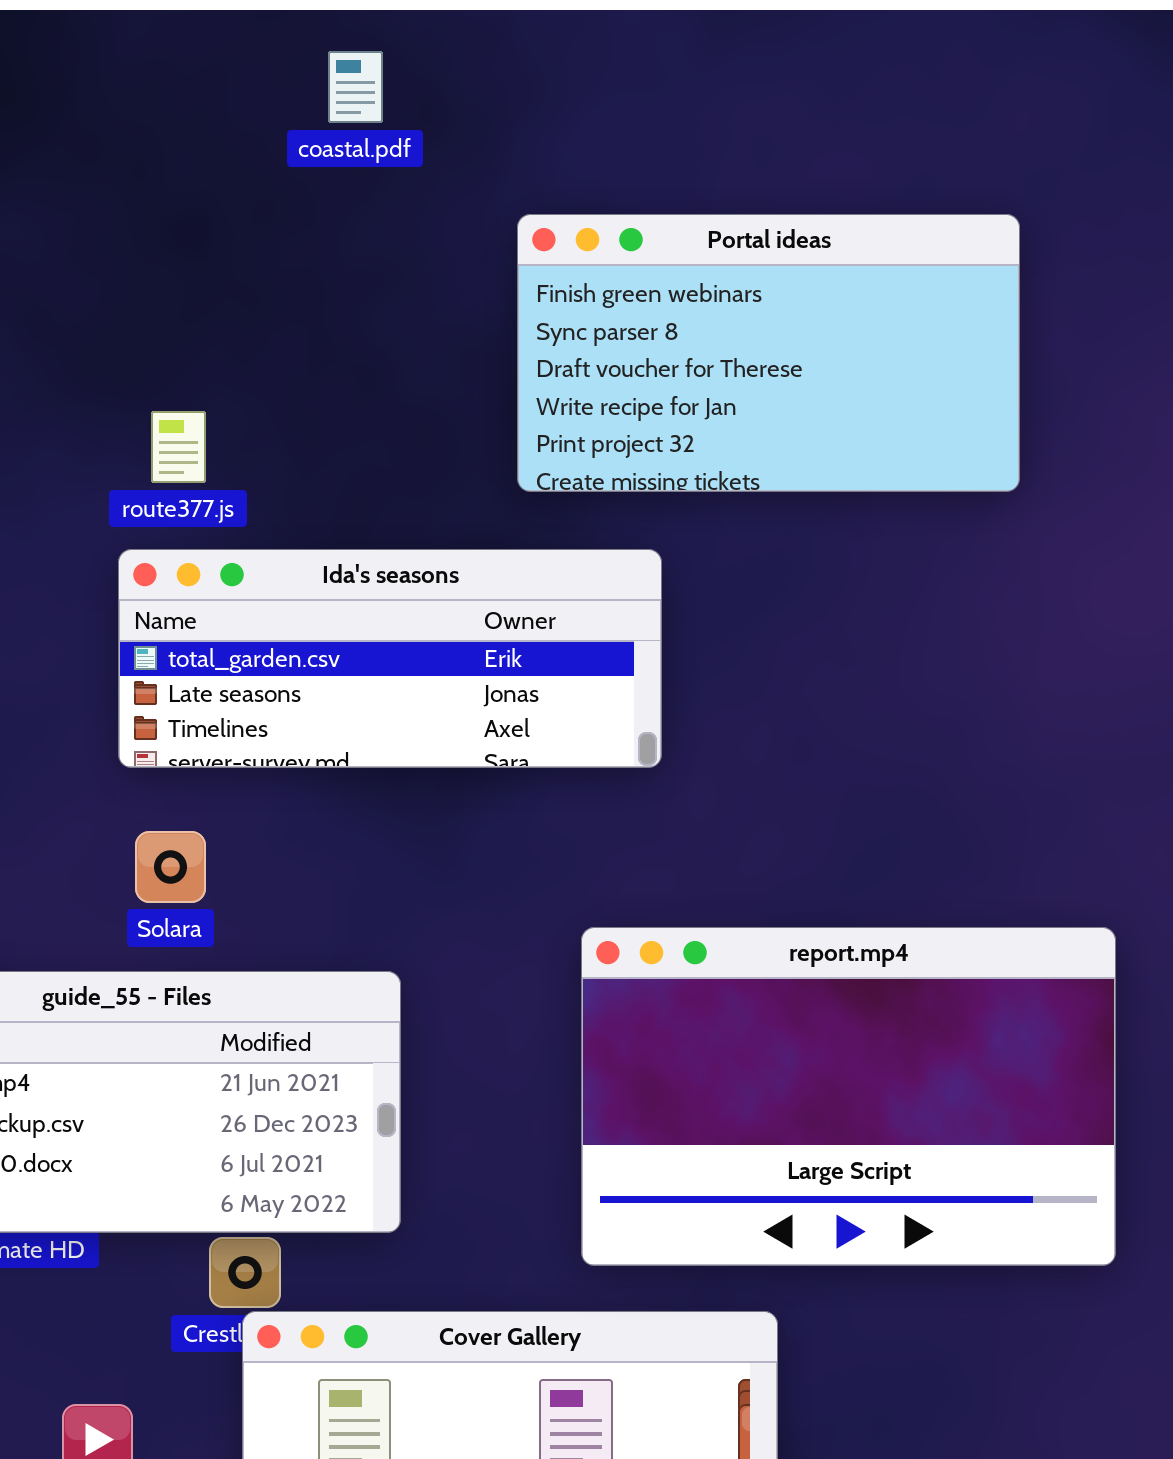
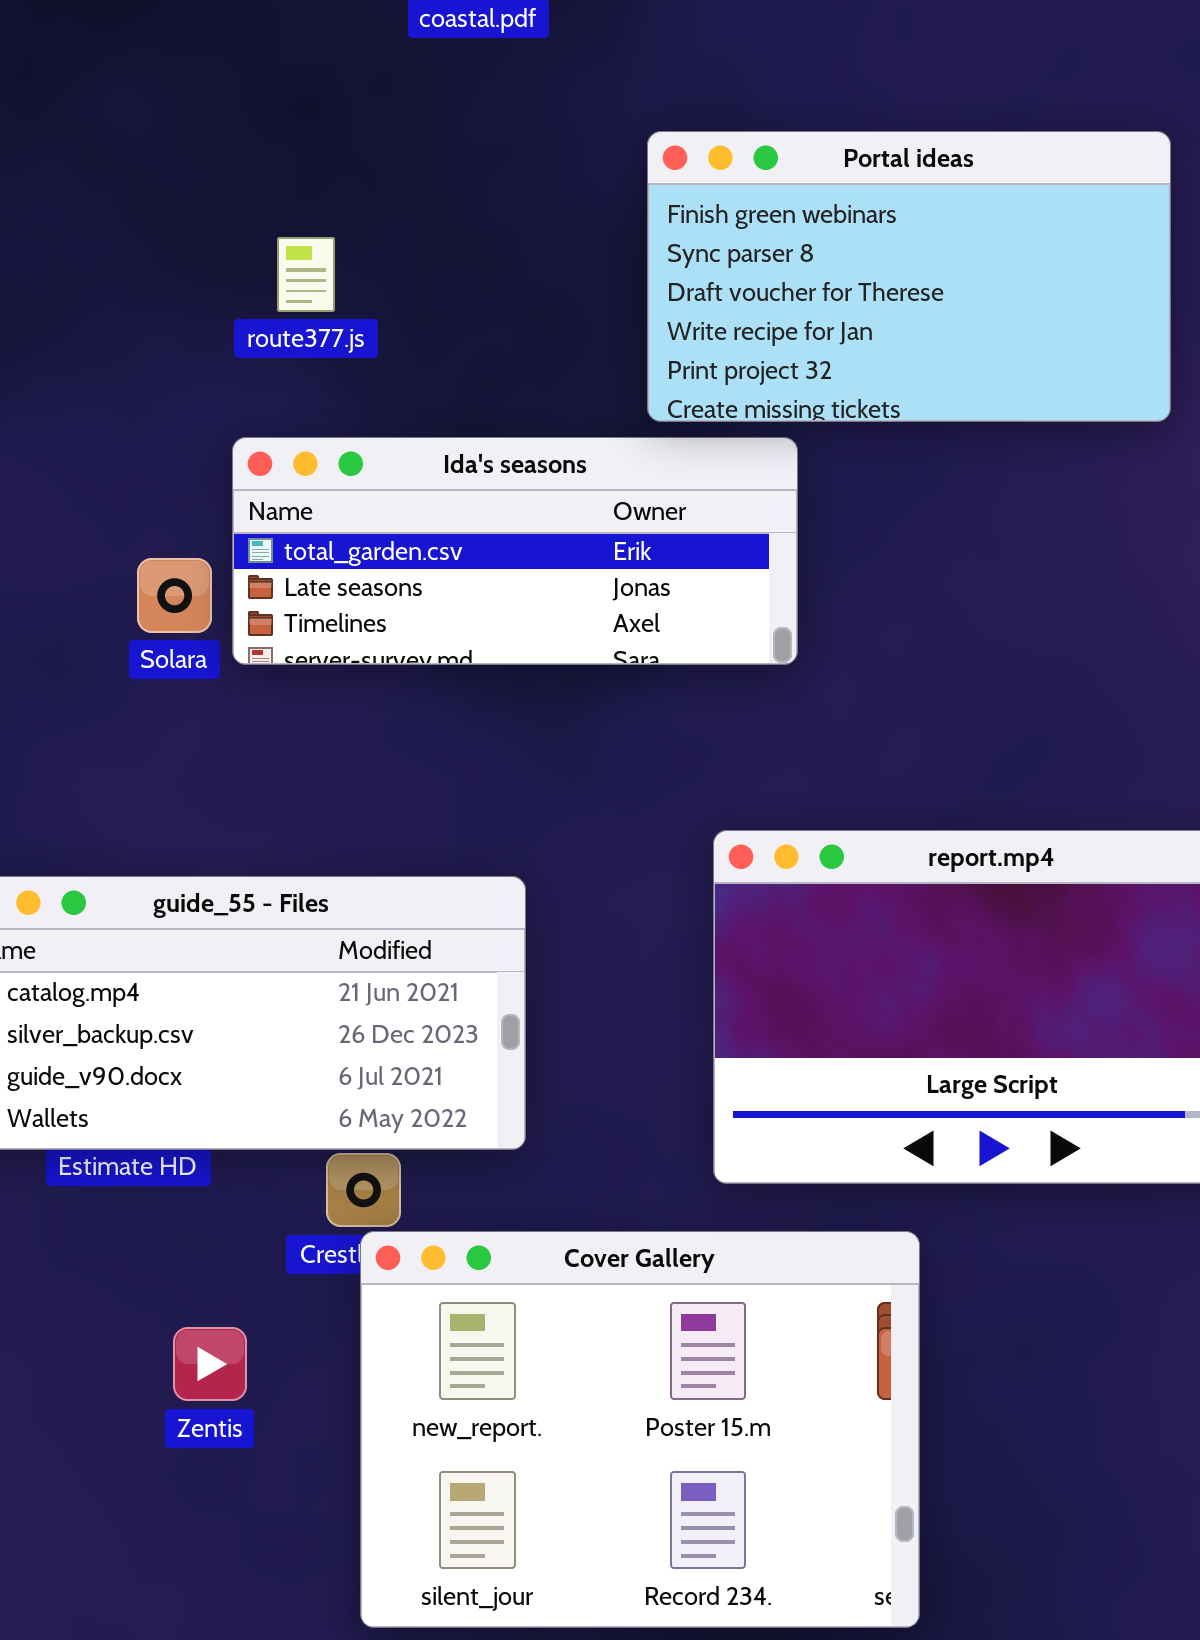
Portal ideas: [517,214,1020,492] -> [647,131,1171,422], moved
route377.js: [151,411,206,483] -> [277,237,335,312], moved
Solara: [135,831,206,903] -> [137,558,212,633], moved

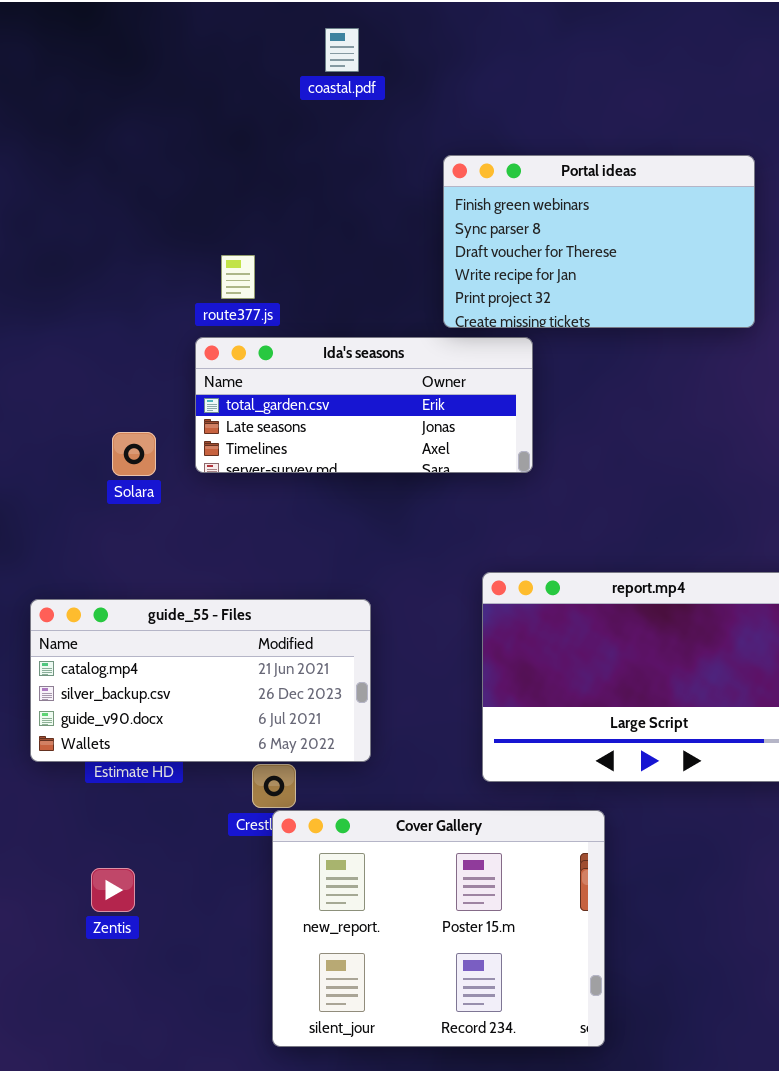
route377.js: [277,237,335,312] -> [221,255,255,299], moved
Solara: [137,558,212,633] -> [112,432,156,476], moved
Zentis: [173,1327,247,1401] -> [91,868,135,912], moved

